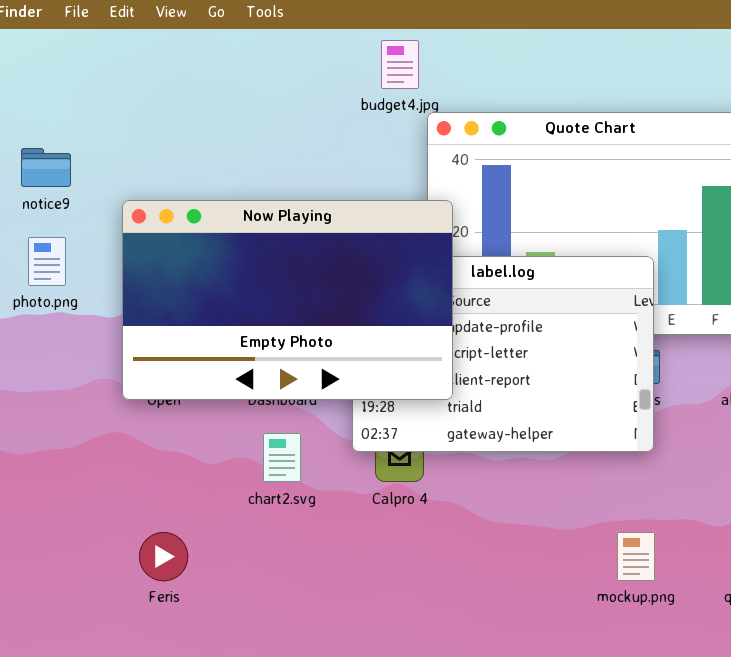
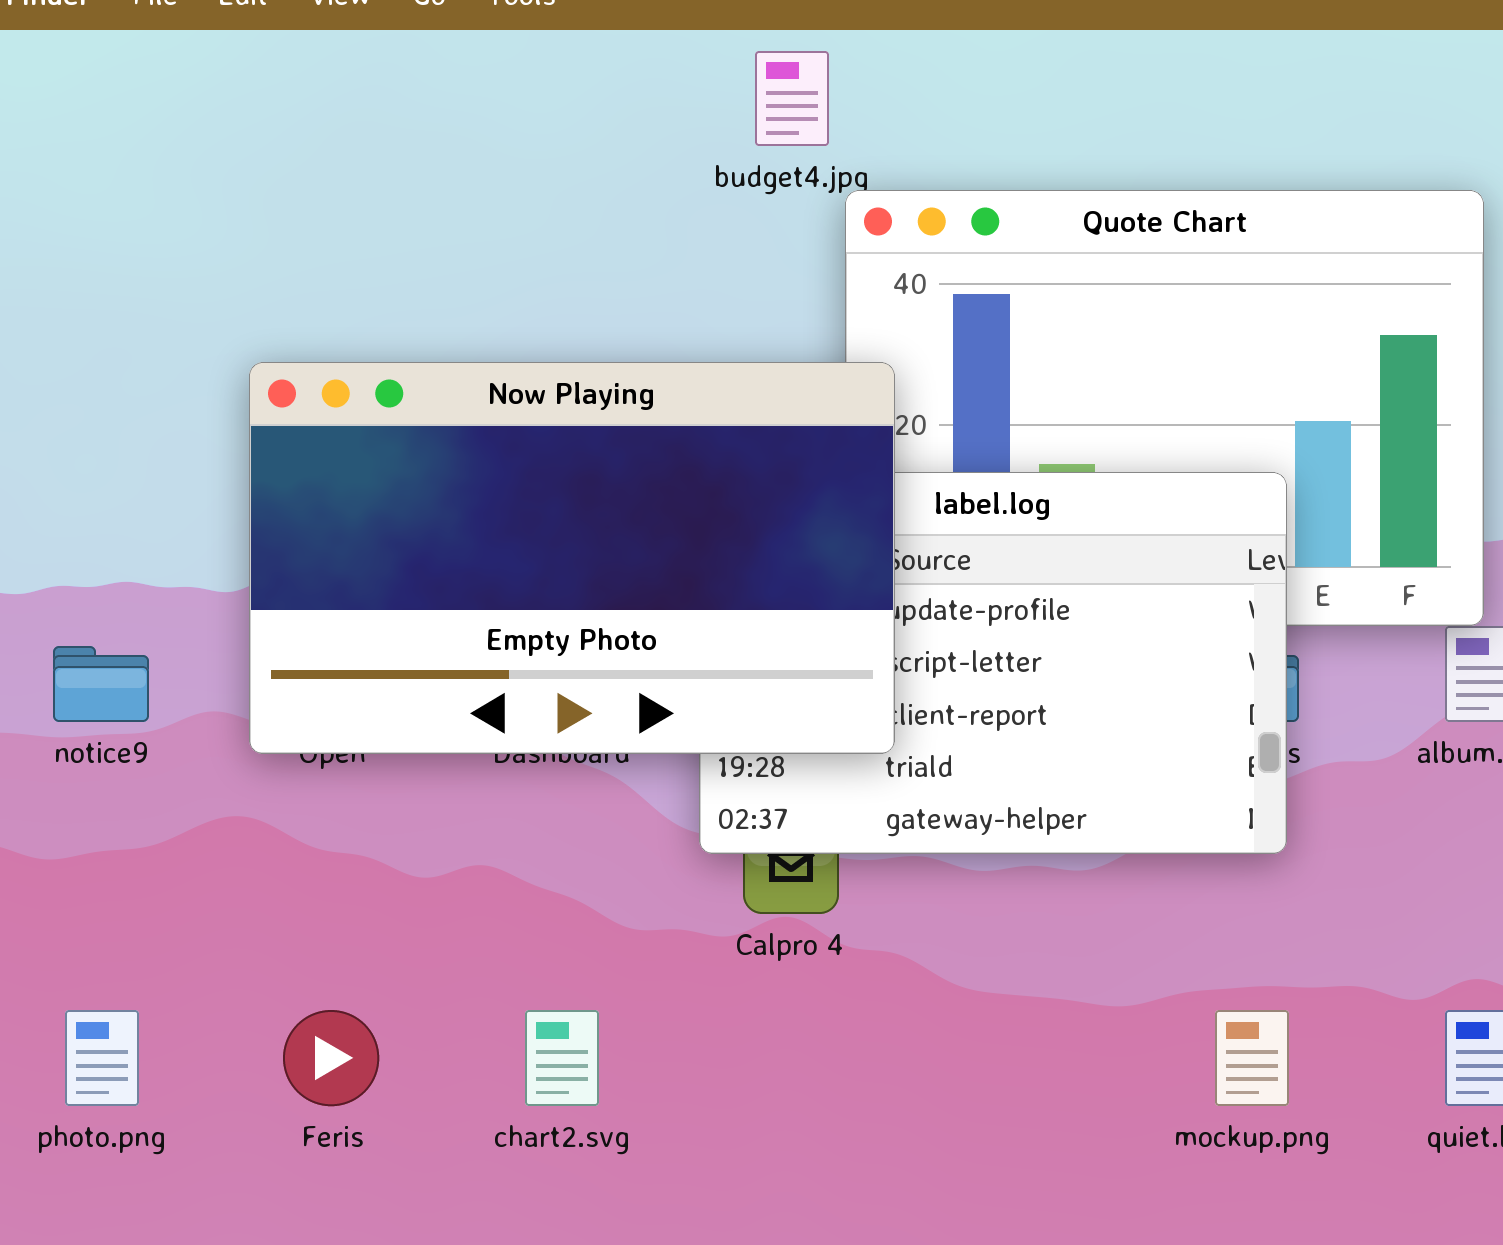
notice9: [21,148,71,187] -> [53,646,149,722], moved
photo.png: [28,237,66,286] -> [65,1010,139,1106], moved
chart2.svg: [263,433,301,482] -> [525,1010,599,1106], moved

